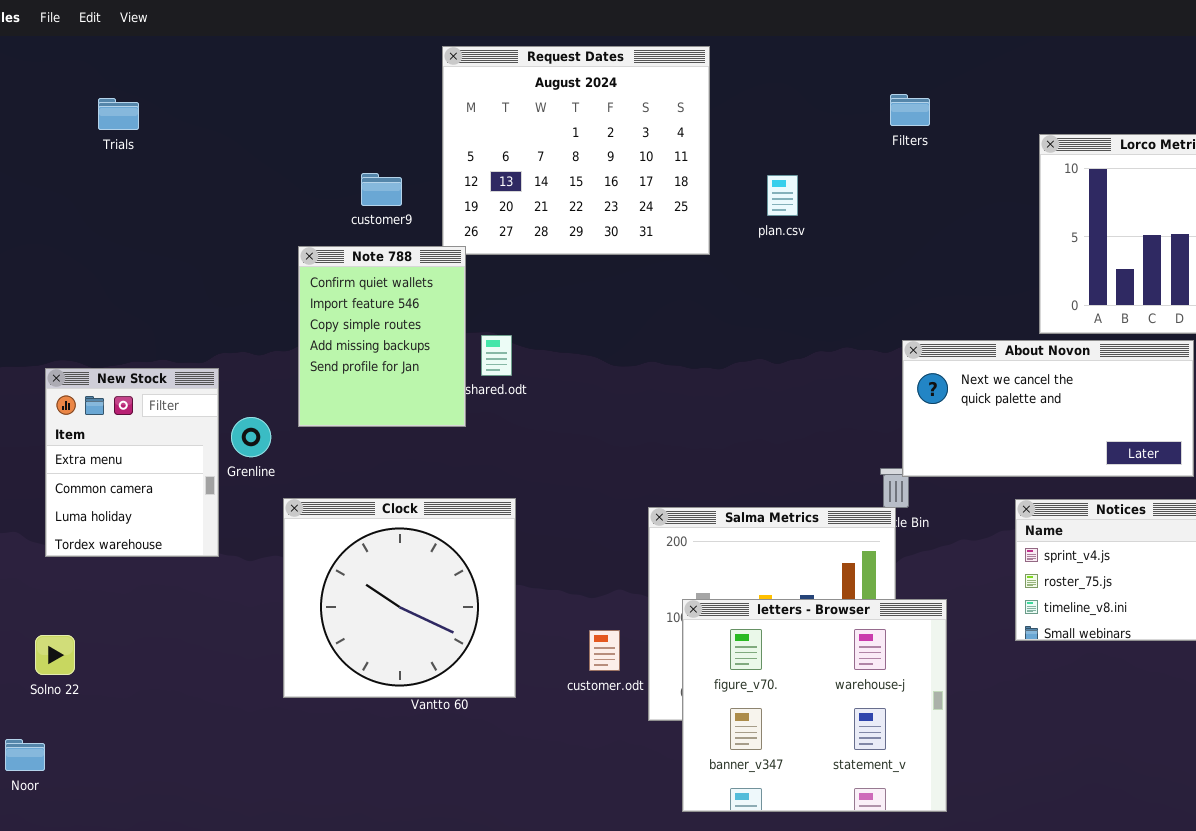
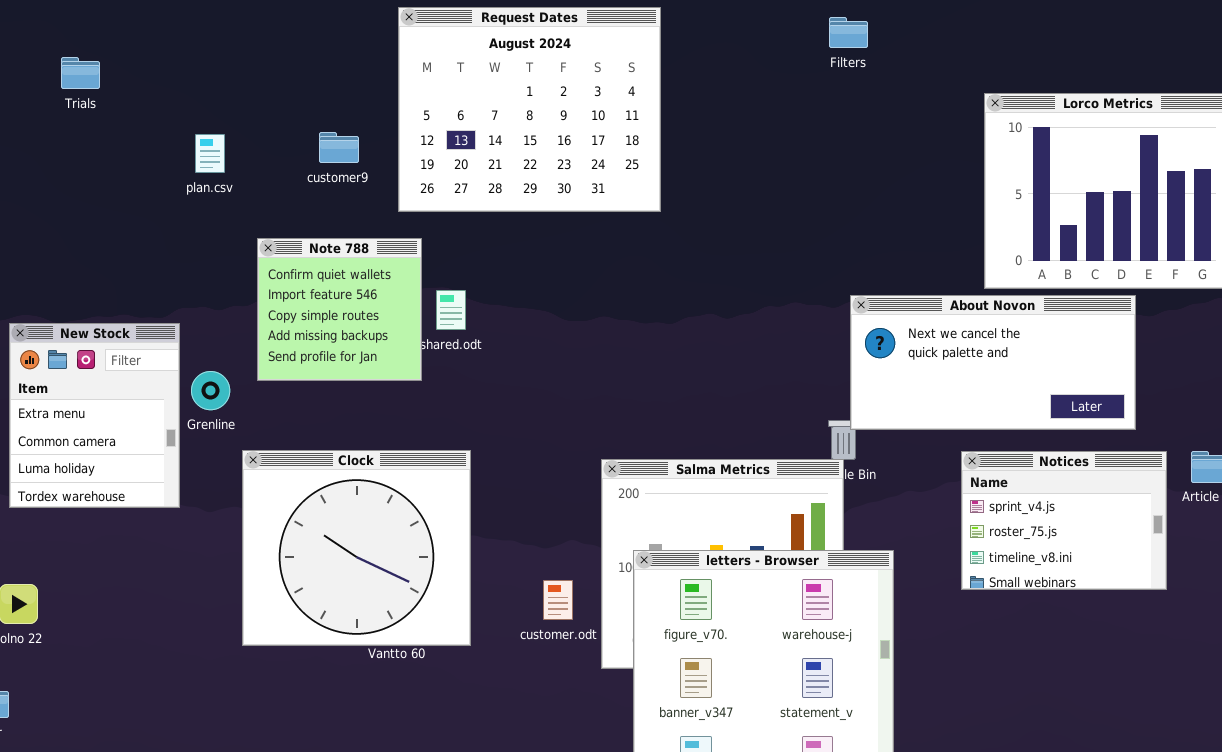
Filters: [890,94,930,126] -> [829,17,868,48], moved
plan.csv: [767,175,798,216] -> [195,134,225,173], moved
Note 788: [298,246,466,427] -> [257,238,422,381], resized

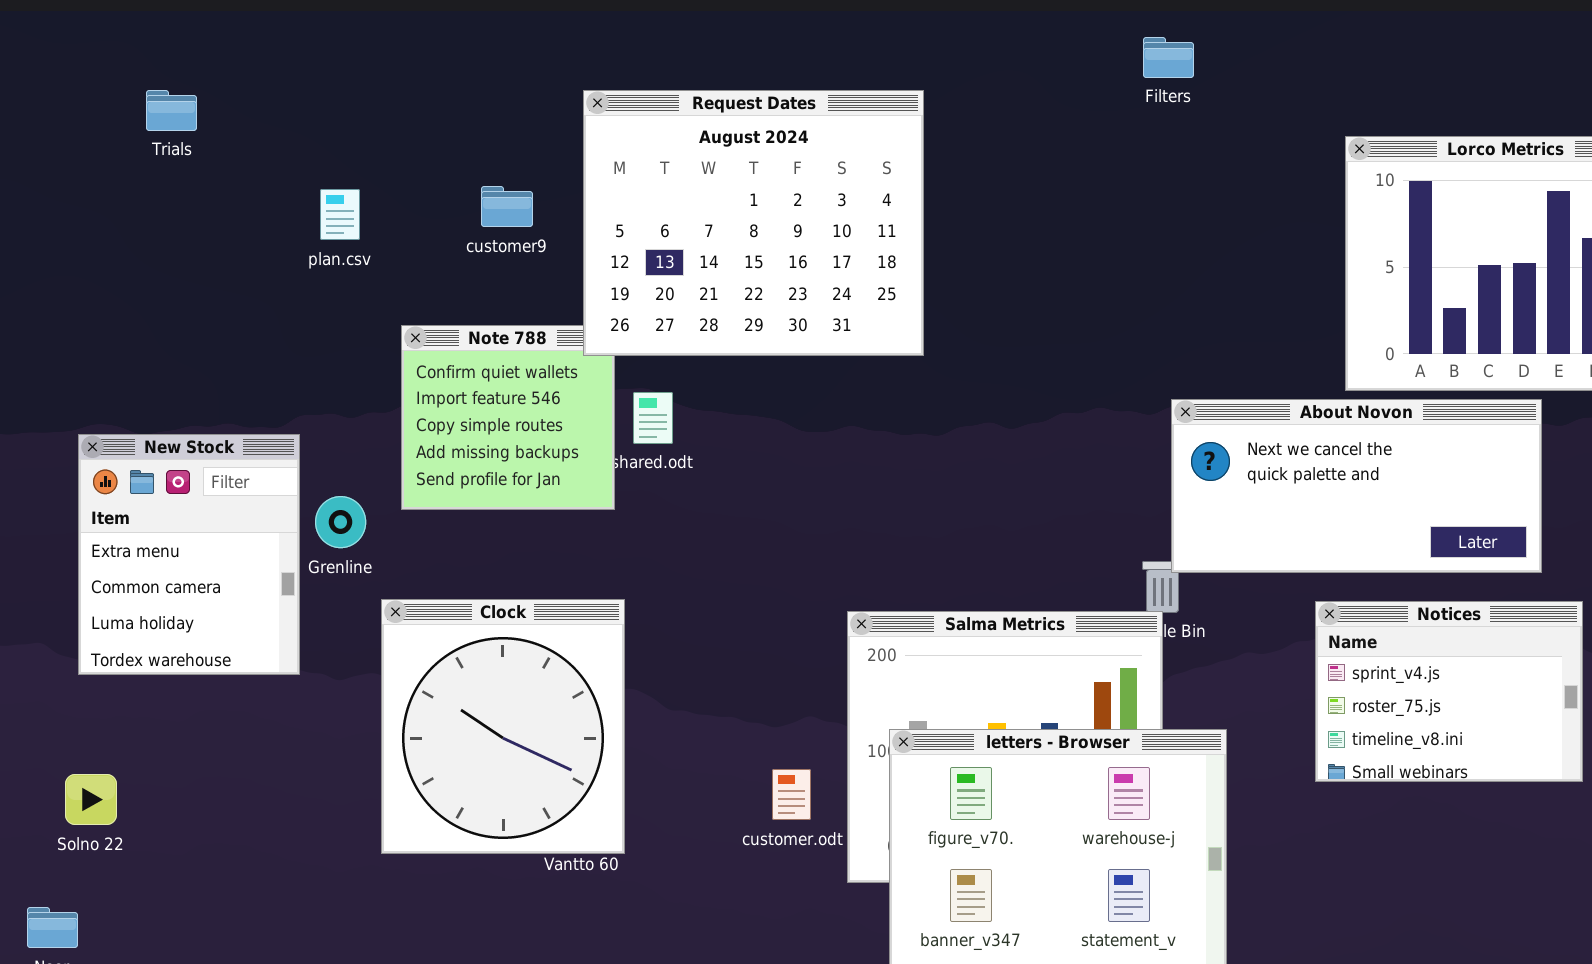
Request Dates: [398,7,661,212] -> [583,90,924,356], moved
Clock: [242,450,471,646] -> [381,599,625,854], resized

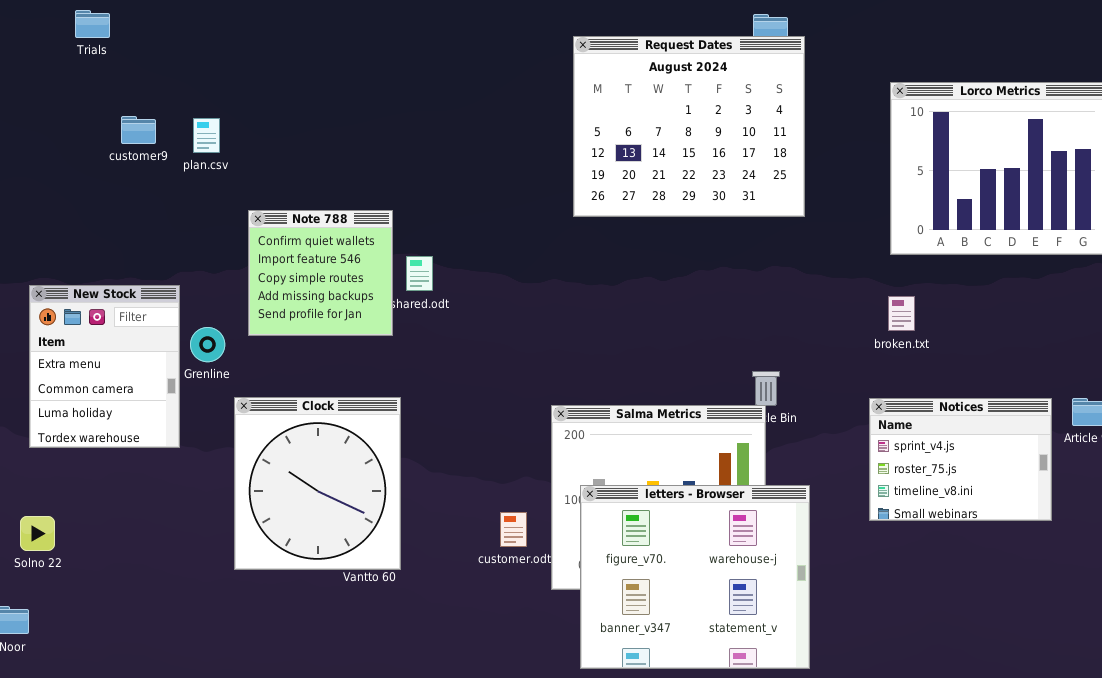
Trials: [146,90,197,131] -> [75,10,110,38], moved
Request Dates: [583,90,924,356] -> [573,36,805,217], moved
customer9: [481,186,533,227] -> [121,116,156,144], moved
About Novon: [1171,399,1542,573] -> none, closed

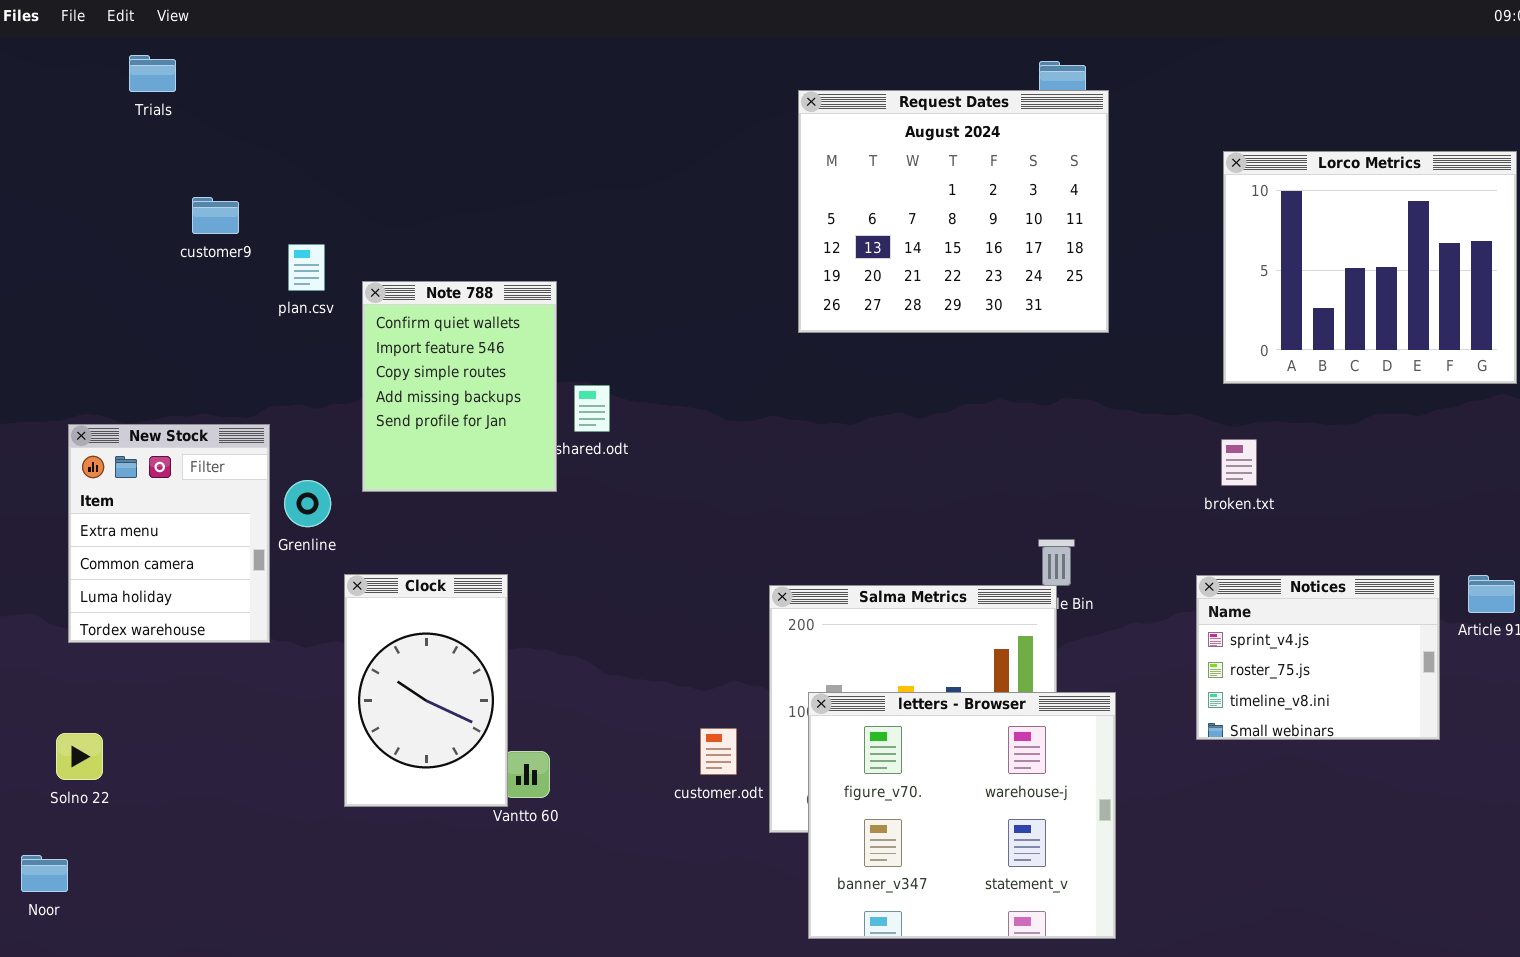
plan.csv: [193,118,220,153] -> [288,244,325,291], moved
Note 788: [248,210,393,336] -> [362,281,557,492], resized
Clock: [234,397,401,570] -> [344,574,508,807], resized

